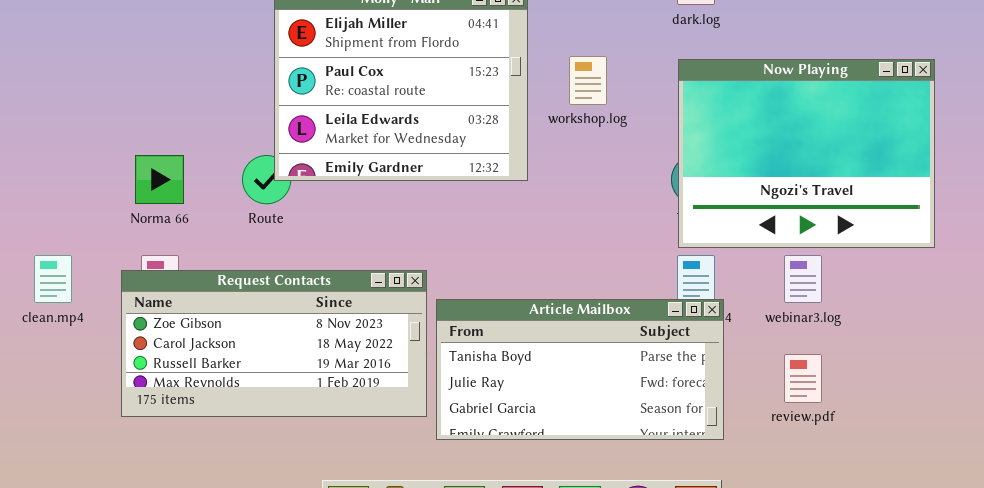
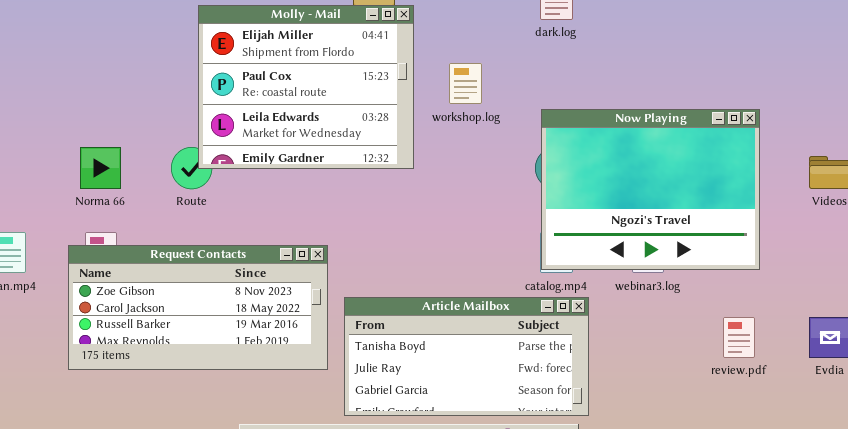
Now Playing: [678,59,935,248] -> [541,109,760,270], moved
Article Mailbox: [436,299,724,440] -> [344,297,589,416], moved
review.pdf: [784,354,822,403] -> [723,317,755,358], moved

